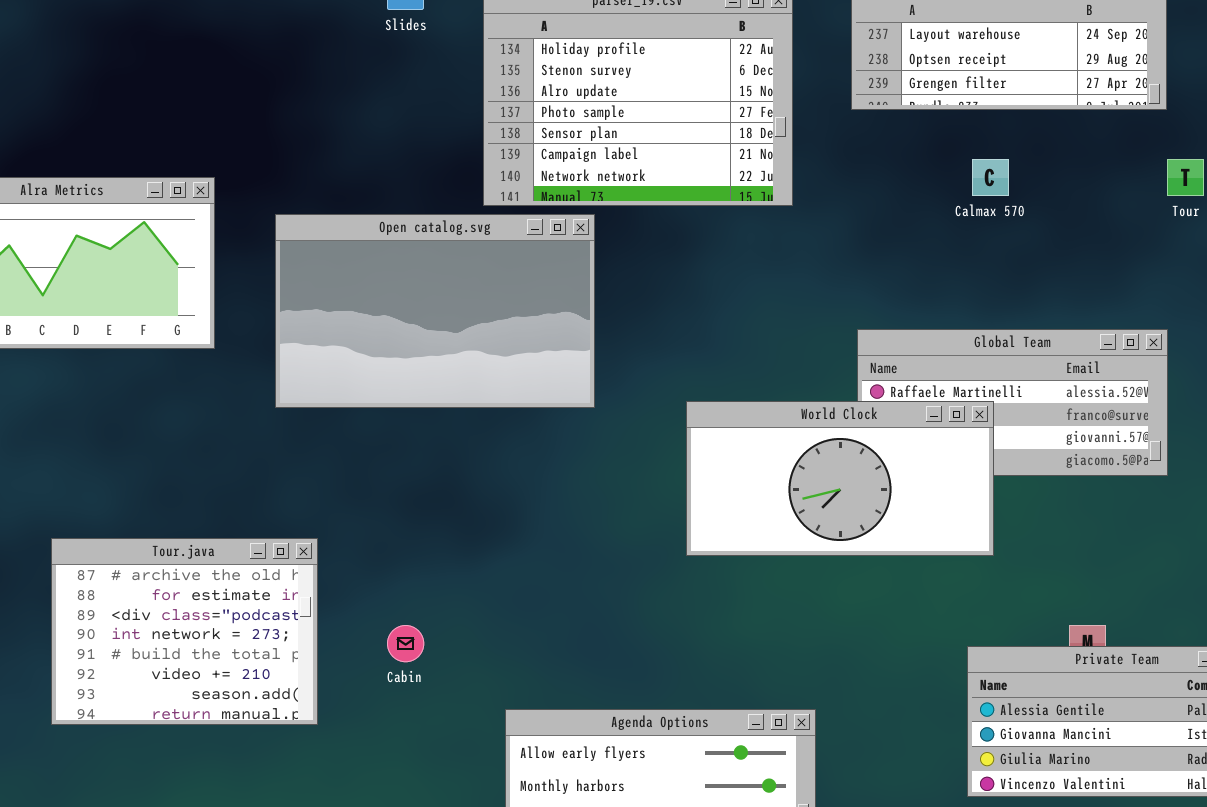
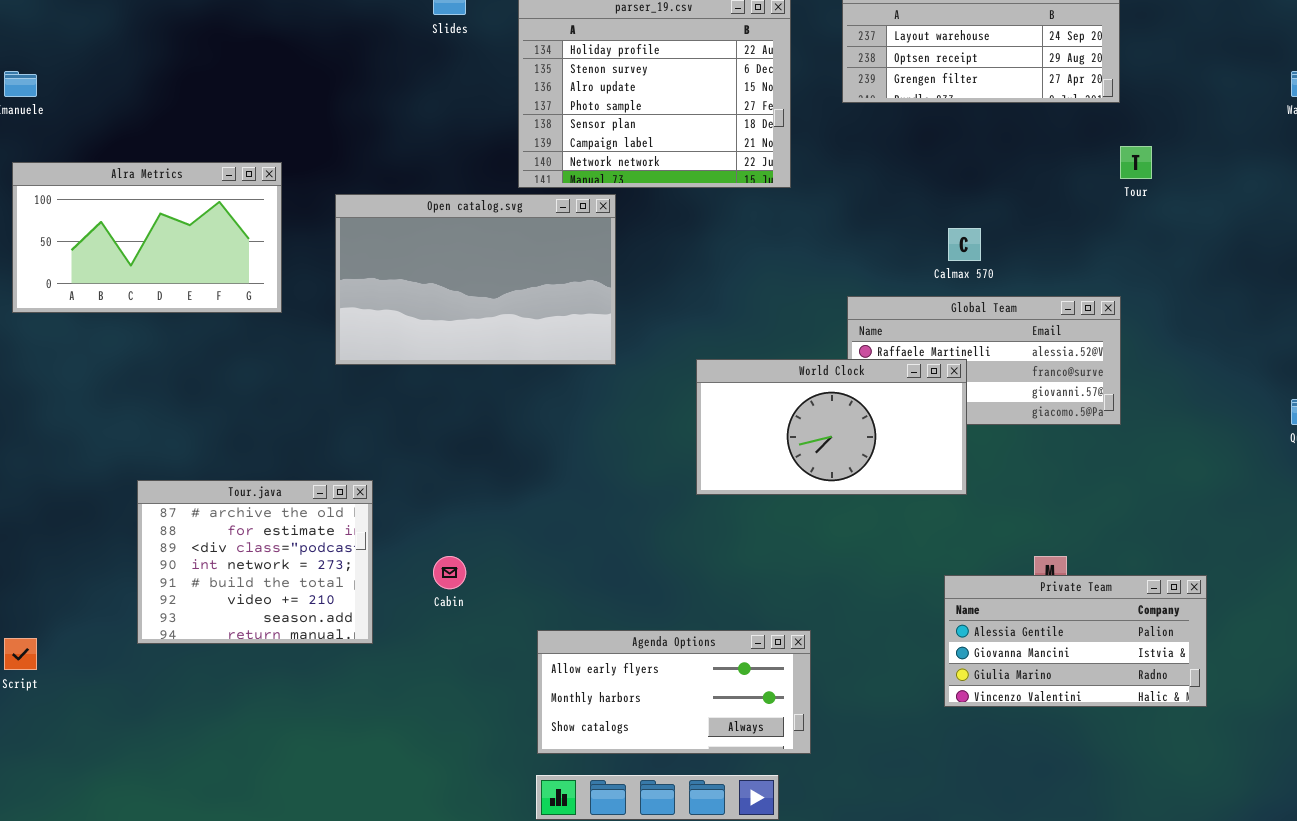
Calmax 570: [972,159,1009,196] -> [948,228,981,261], moved

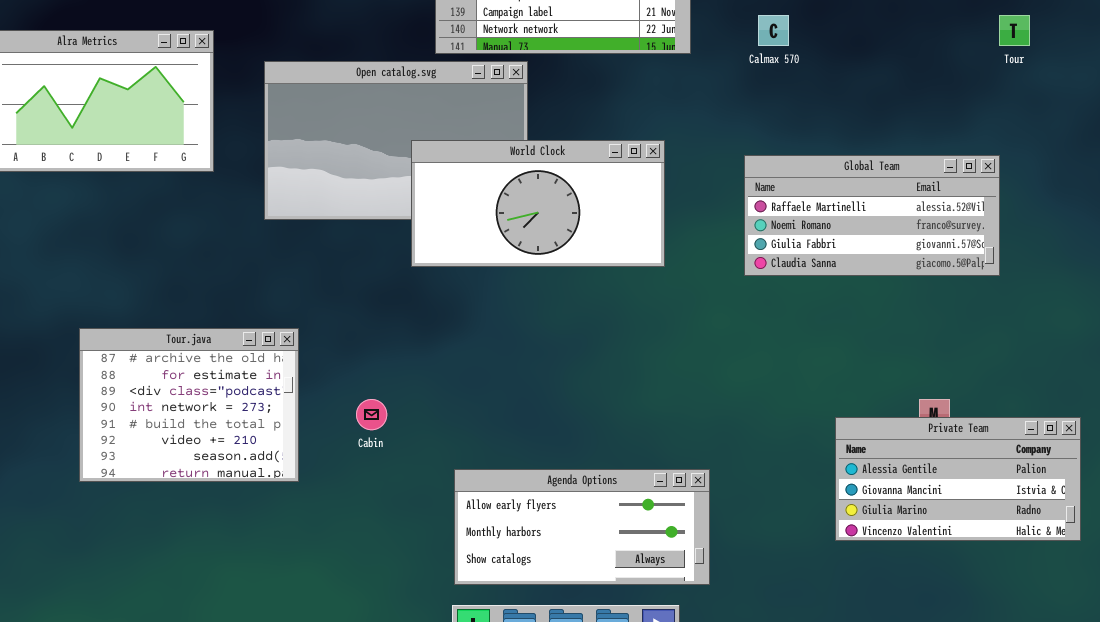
Calmax 570: [948,228,981,261] -> [758,15,789,46], moved
World Clock: [696,359,967,495] -> [411,140,665,267], moved

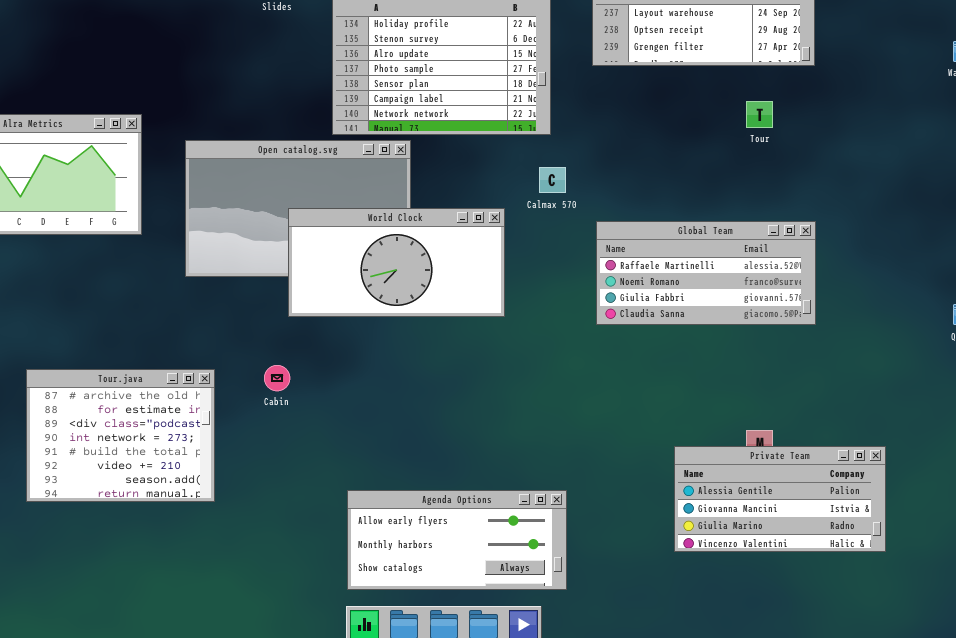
Calmax 570: [758,15,789,46] -> [539,167,566,193], moved
Tour: [999,15,1030,46] -> [746,101,773,128], moved
World Clock: [411,140,665,267] -> [288,208,505,317], moved
Cabin: [356,399,387,430] -> [264,365,290,391], moved

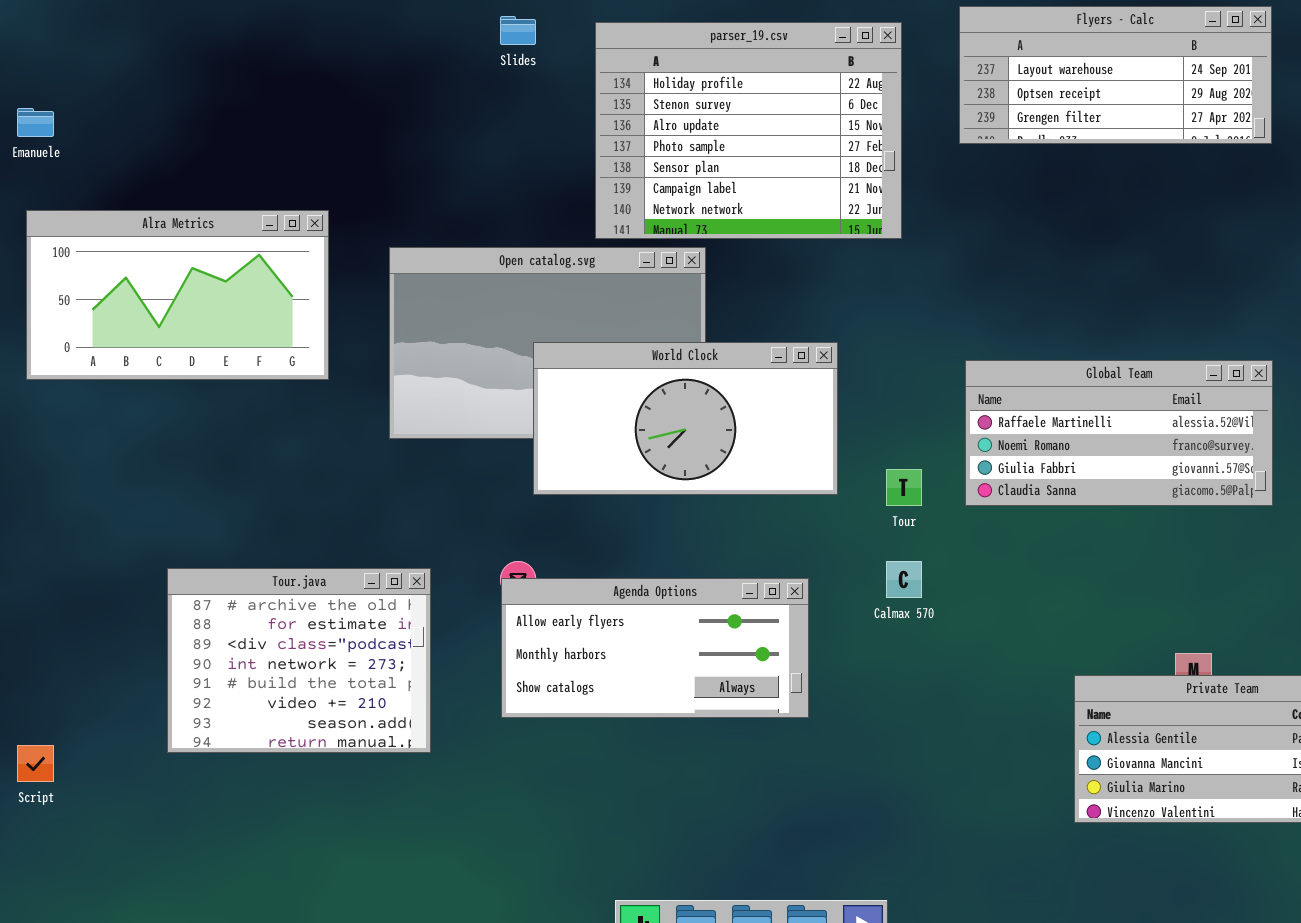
Tour: [746,101,773,128] -> [886,469,922,506], moved
Calmax 570: [539,167,566,193] -> [886,561,922,598], moved
Agenda Options: [347,490,567,590] -> [501,578,809,718], moved

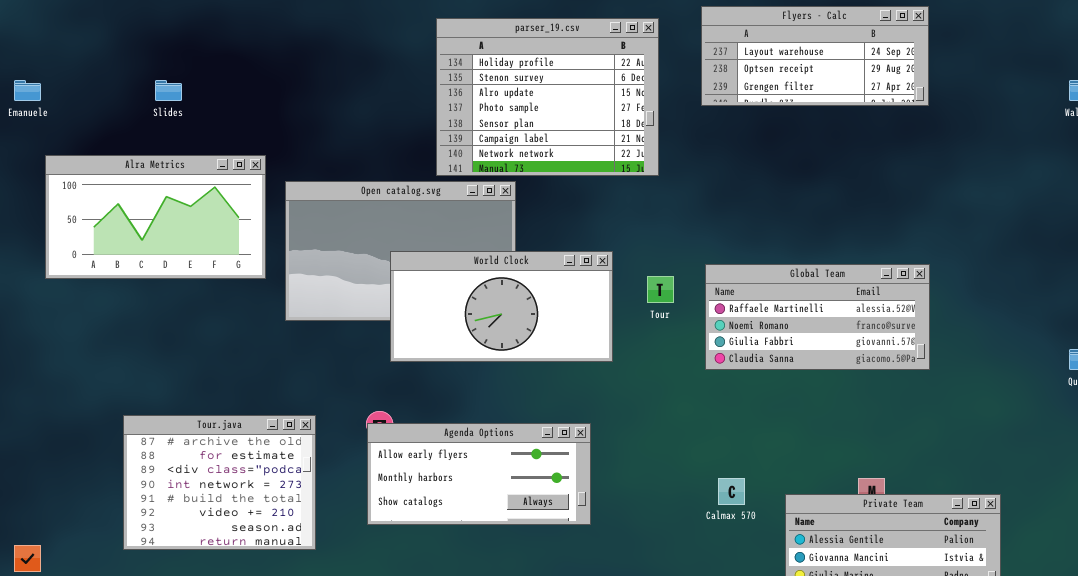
Slides: [500,16,536,45] -> [155,80,182,101], moved
Alra Metrics: [26,210,329,380] -> [45,155,266,279], moved
Tour: [886,469,922,506] -> [647,276,674,303], moved
Calmax 570: [886,561,922,598] -> [718,478,745,505], moved

